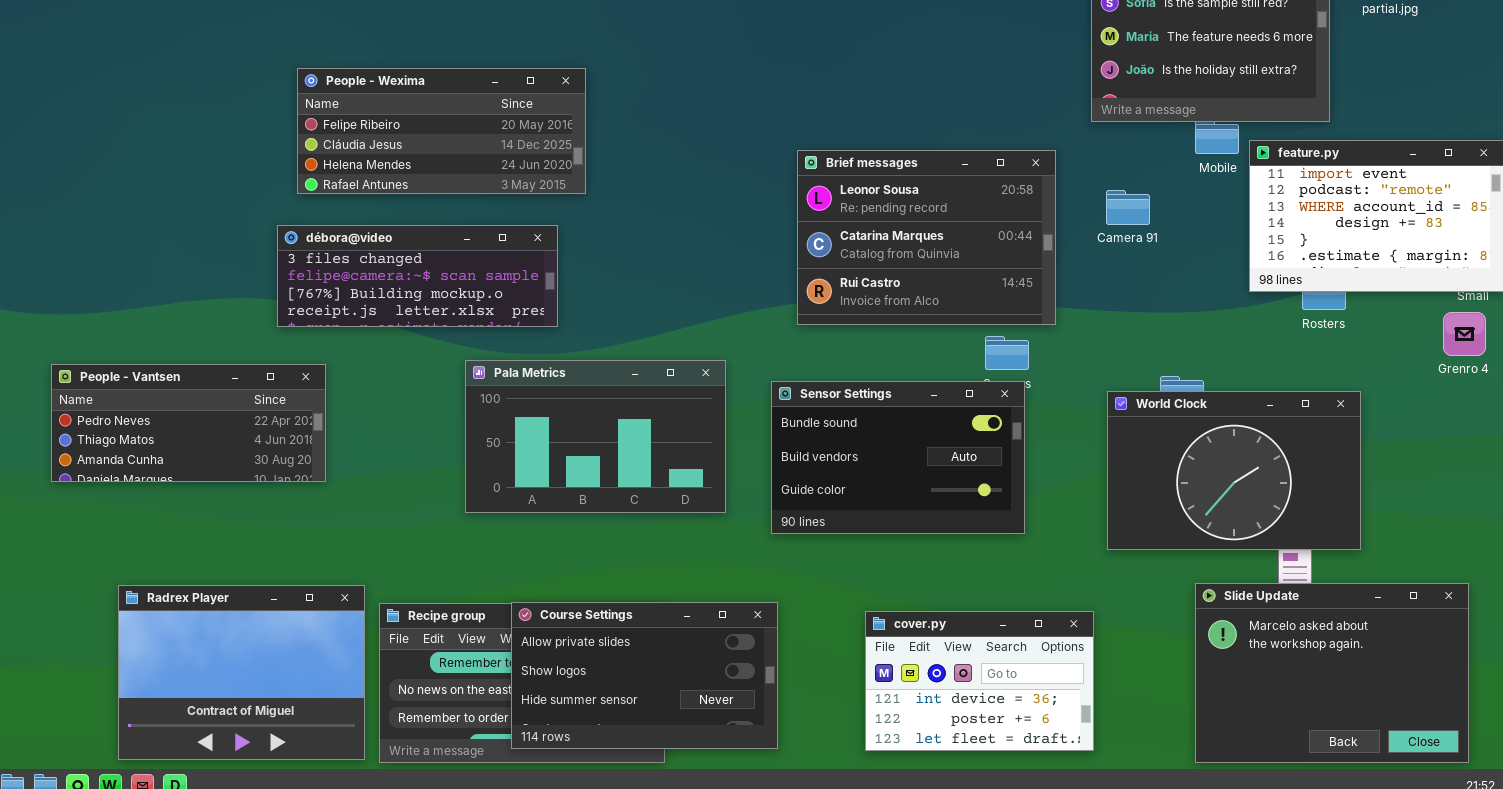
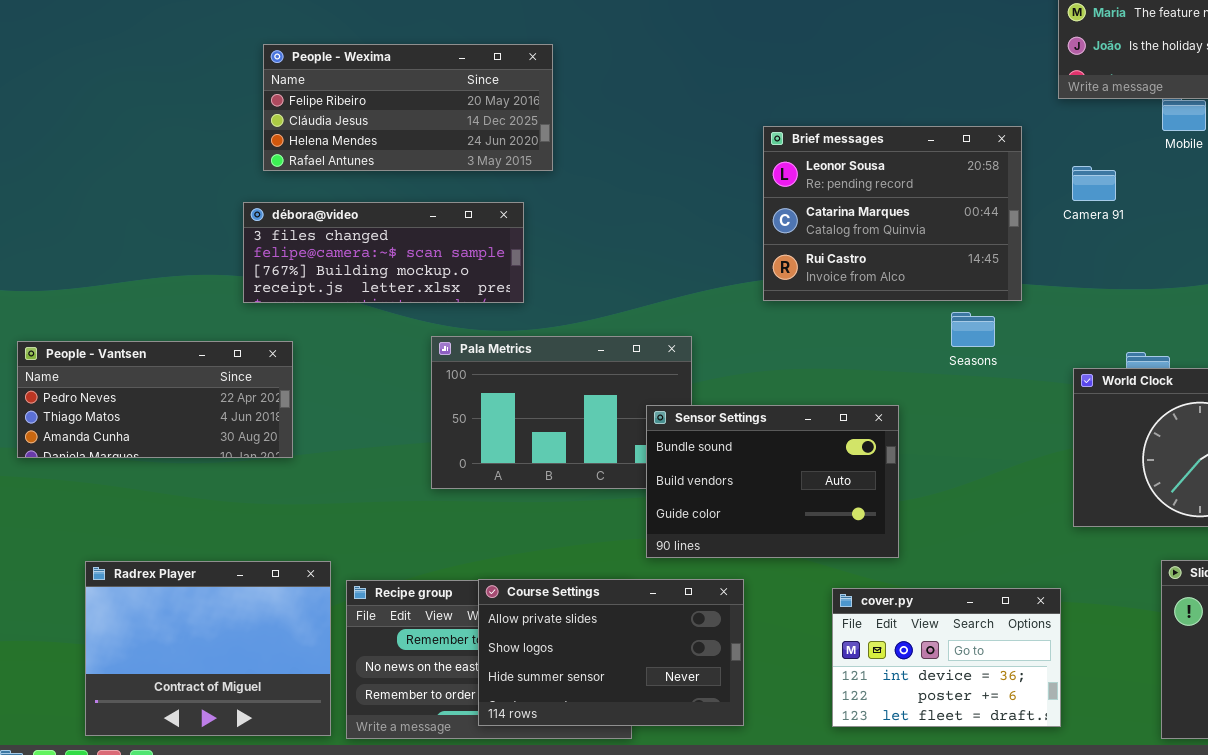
Sensor Settings: [771,381,1025,534] -> [646,405,899,558], moved

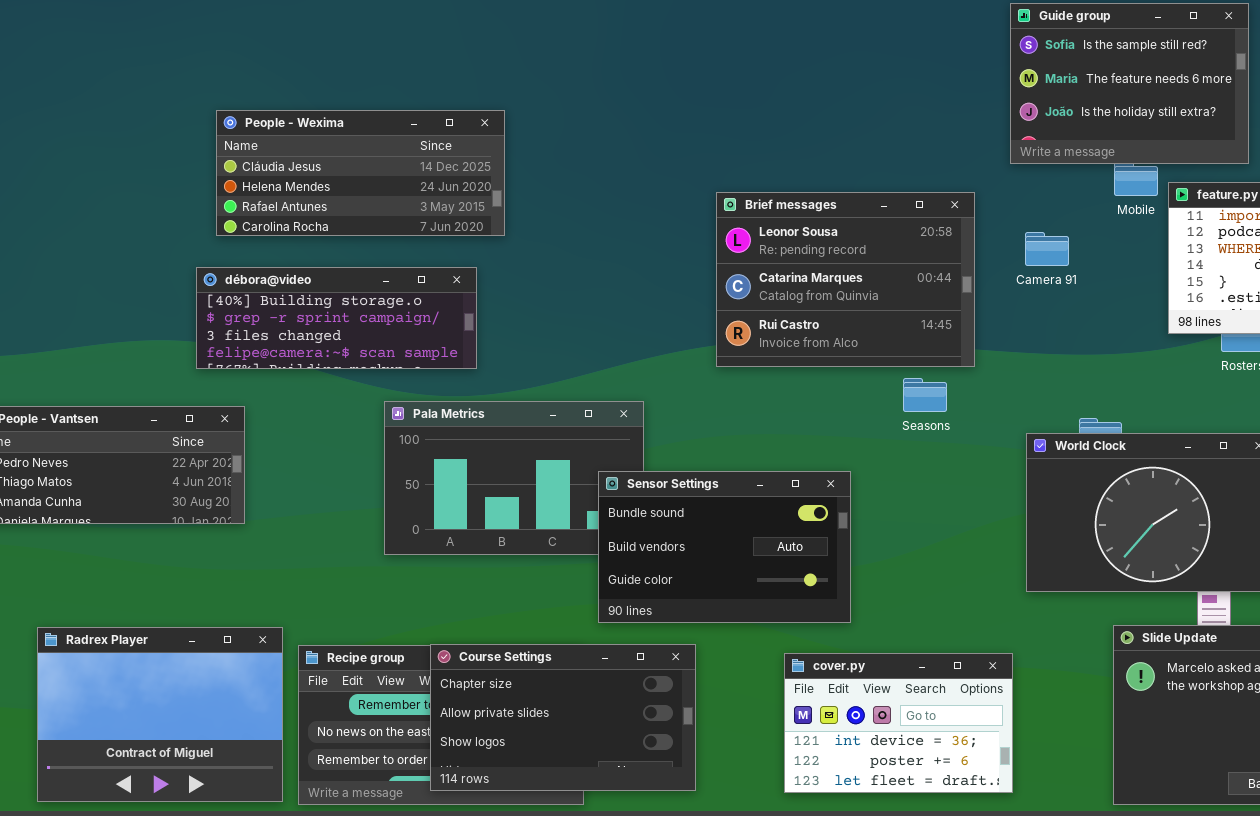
People - Wexima: [263,44,553,171] -> [216,110,505,236], scrolled down 1 row
débora@video: [243,202,524,303] -> [196,267,477,369], scrolled up 2 rows
Course Settings: [478,579,744,726] -> [430,644,696,791], scrolled up 1 row

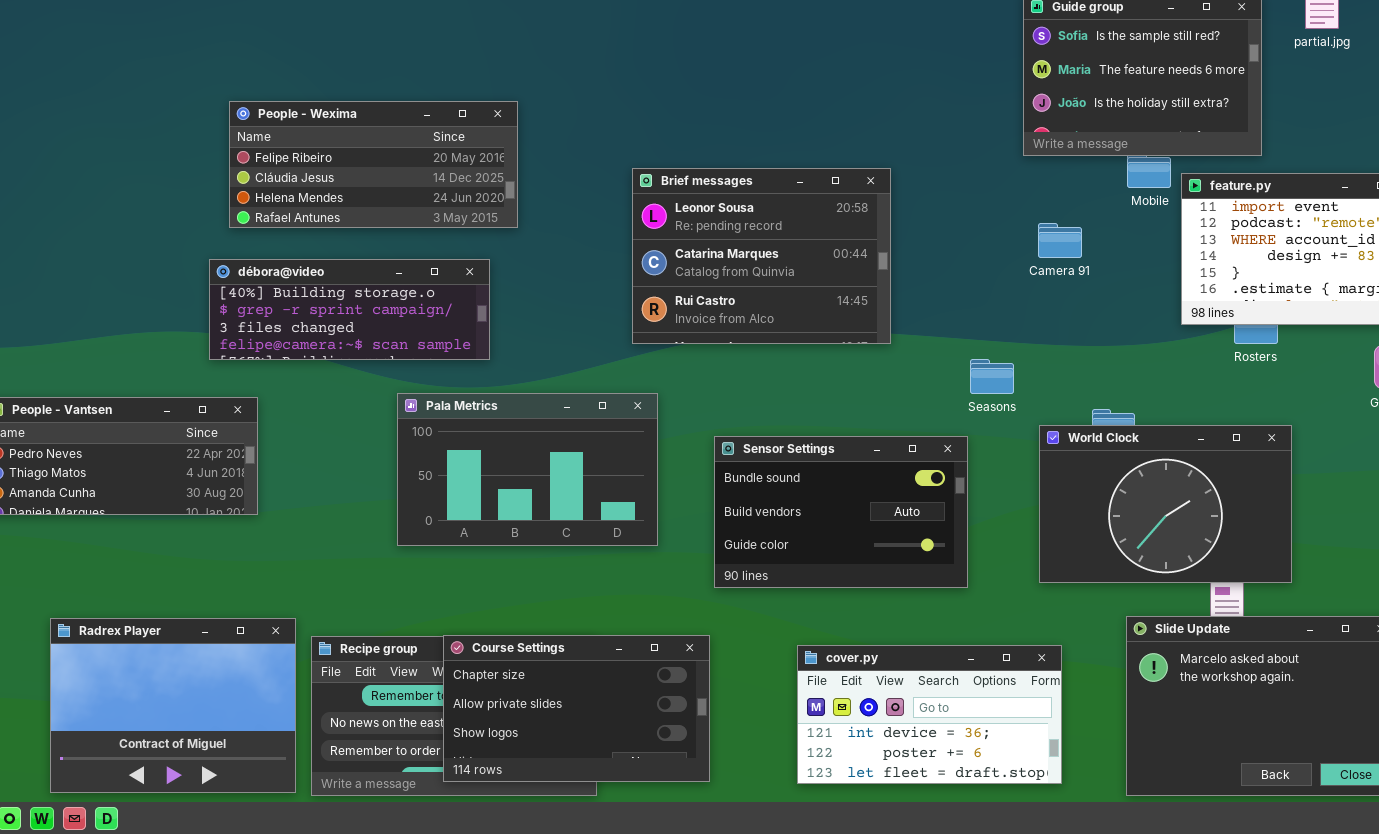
People - Wexima: [216,110,505,236] -> [229,101,518,228], scrolled up 1 row
Brief messages: [716,192,975,367] -> [632,168,891,344], moved
Seasons: [903,378,947,412] -> [970,359,1014,394], moved
Sensor Settings: [598,471,851,623] -> [714,436,968,588], moved
cover.py: [784,653,1013,793] -> [797,645,1062,784], resized

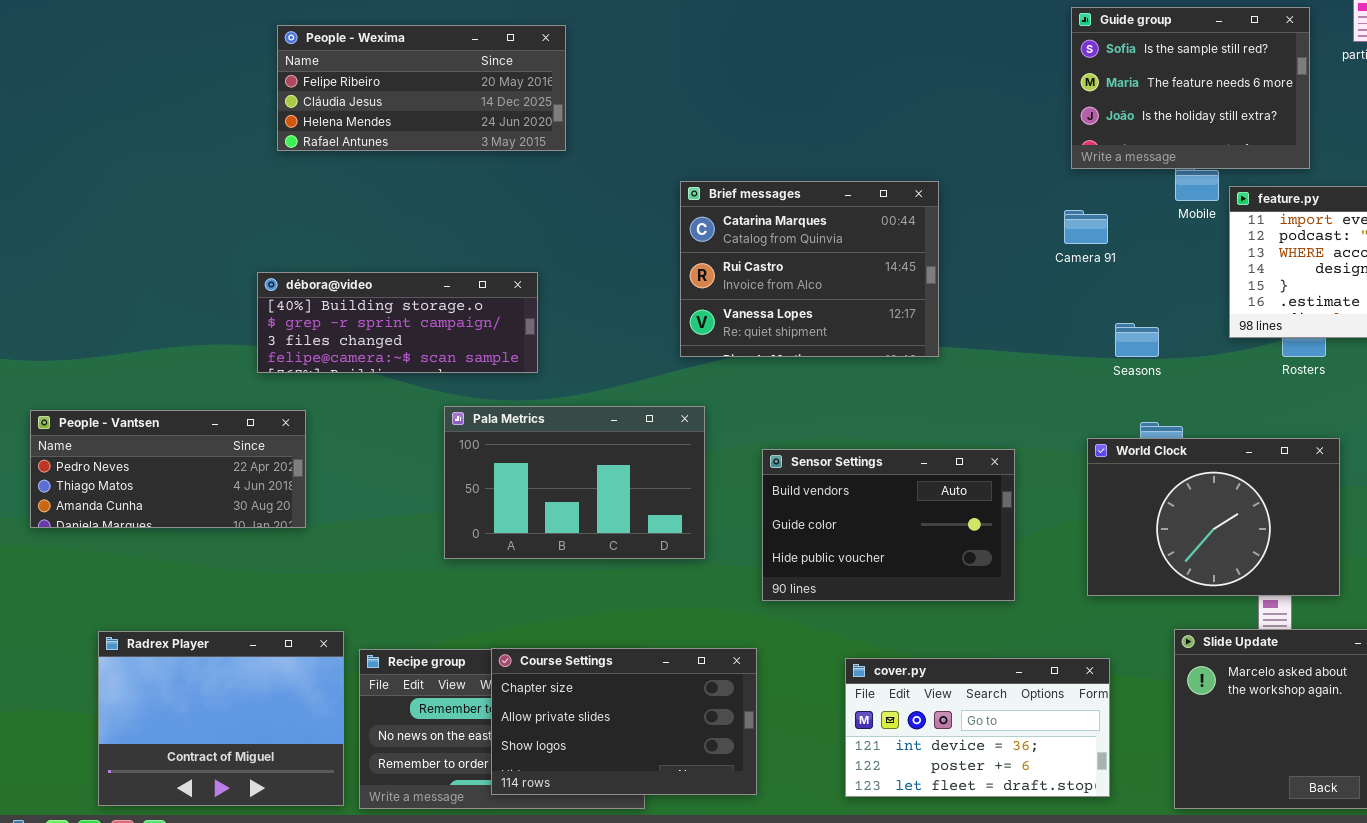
People - Wexima: [229,101,518,228] -> [277,25,566,151], moved
Brief messages: [632,168,891,344] -> [680,181,939,357], scrolled down 1 row
Camera 91: [1038,223,1082,258] -> [1064,210,1108,244], moved
Seasons: [970,359,1014,394] -> [1115,323,1159,357], moved
Sensor Settings: [714,436,968,588] -> [762,449,1015,601], scrolled down 1 row

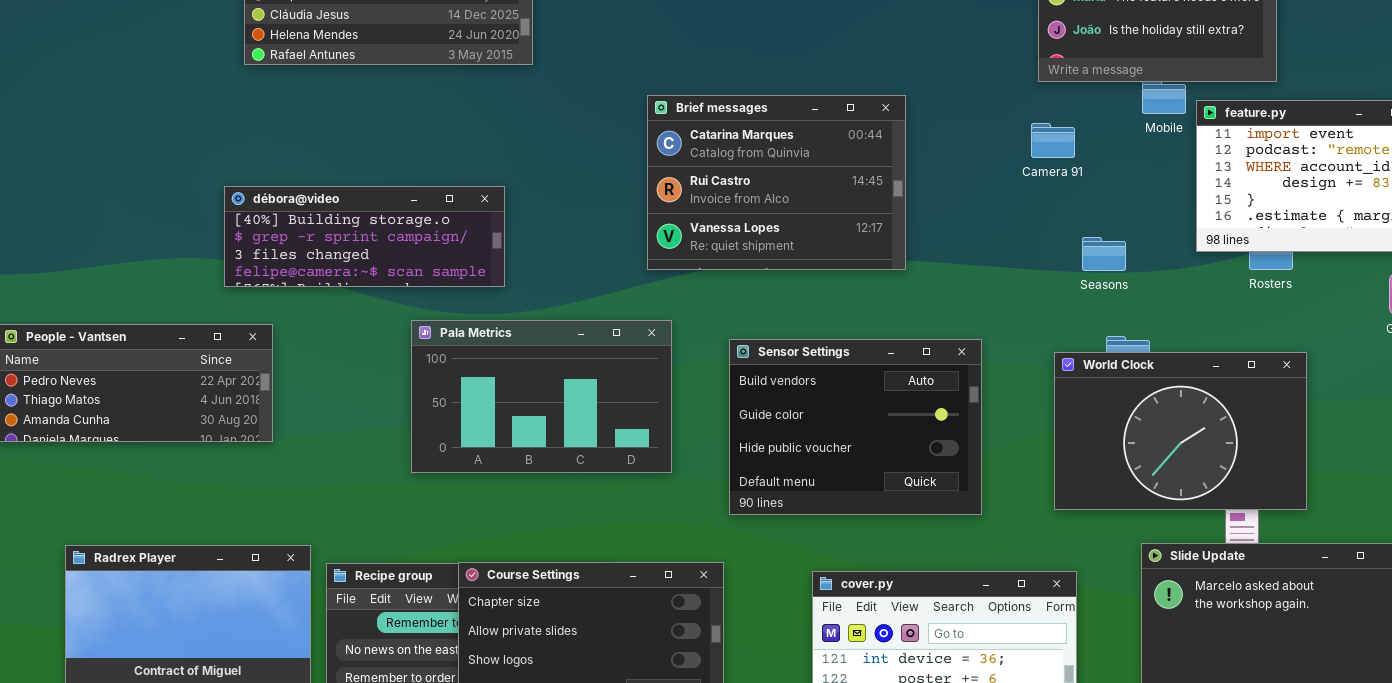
Sensor Settings: [762,449,1015,601] -> [729,339,982,515], resized

